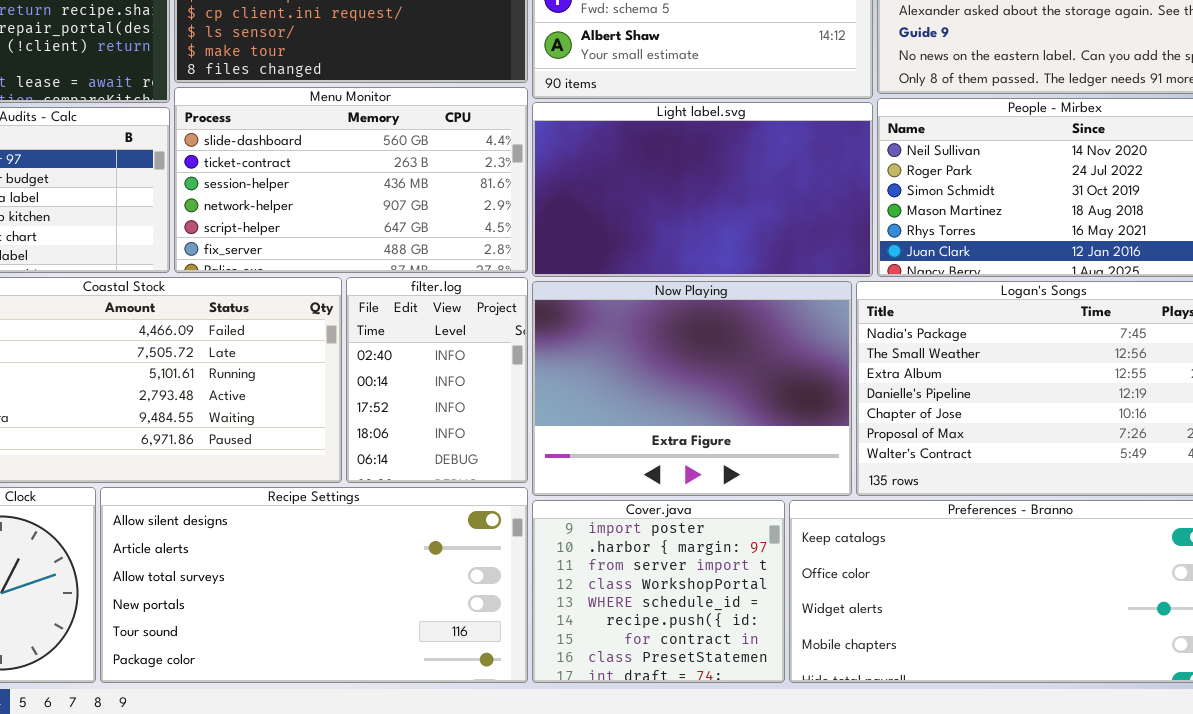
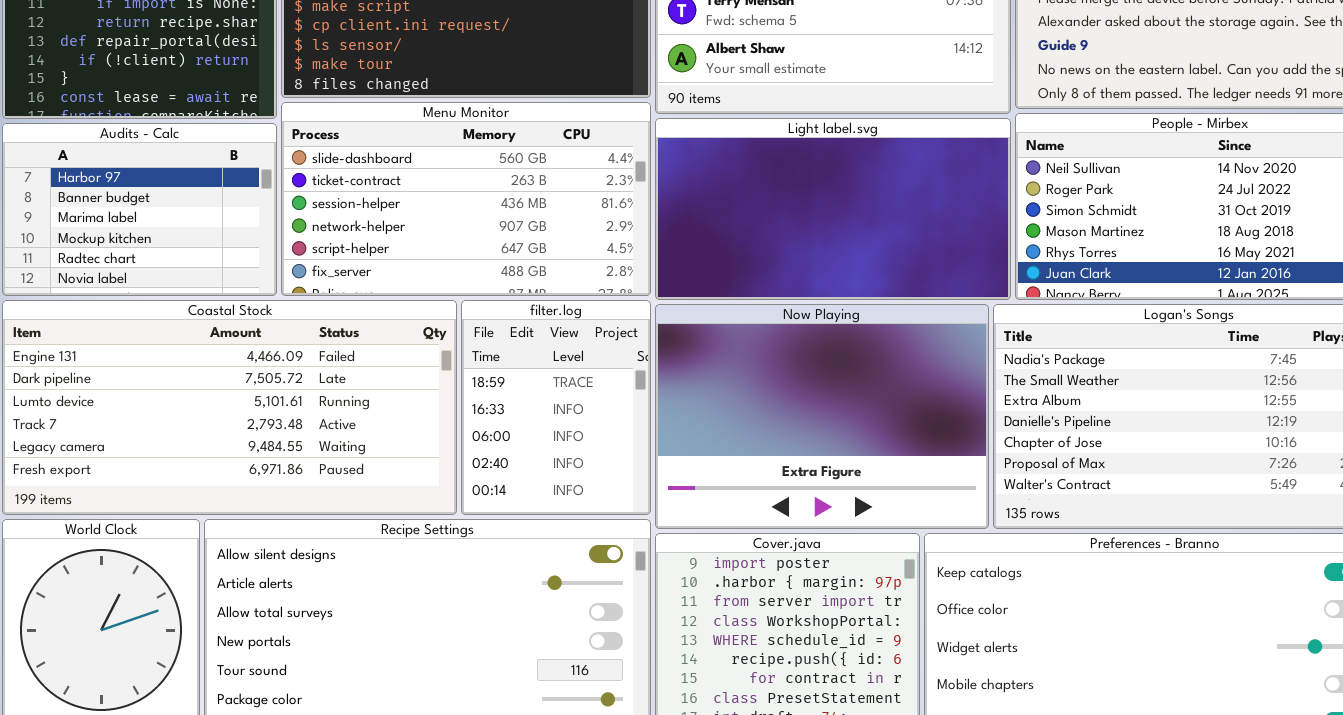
filter.log: [346,277,528,483] -> [461,300,651,515], scrolled up 3 rows

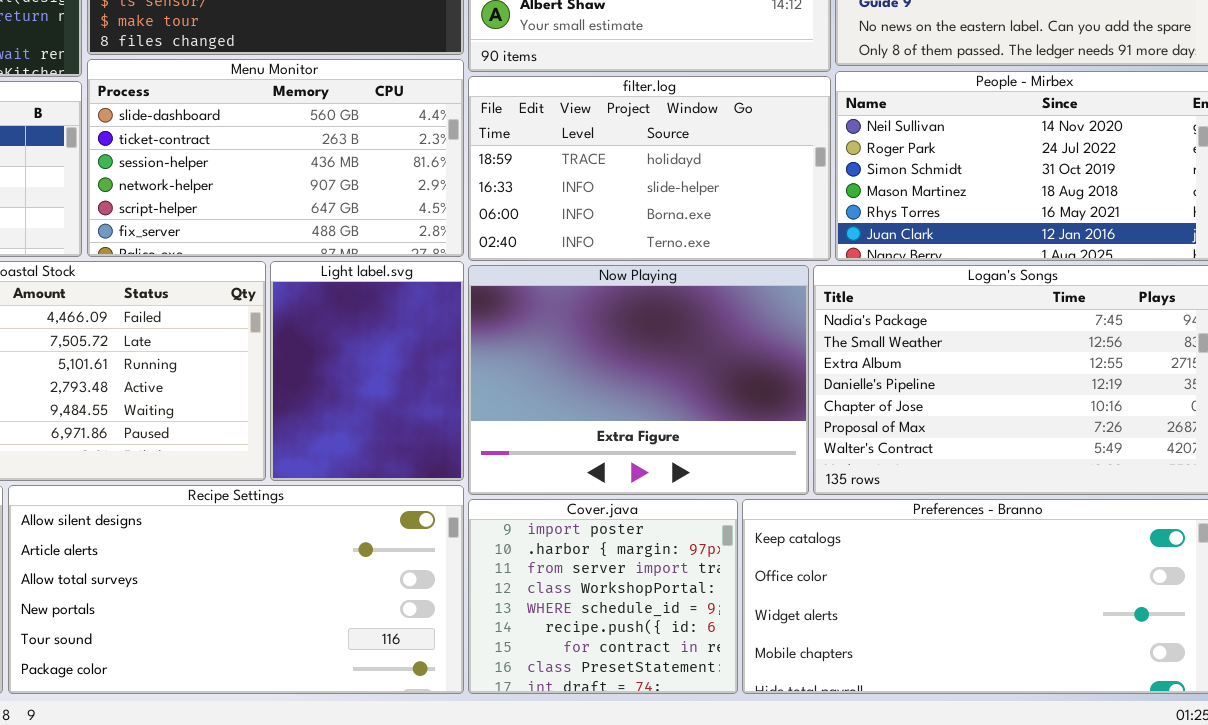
Light label.svg: [655,118,1011,300] -> [270,261,464,481], moved, resized
filter.log: [461,300,651,515] -> [468,76,831,261], moved, resized

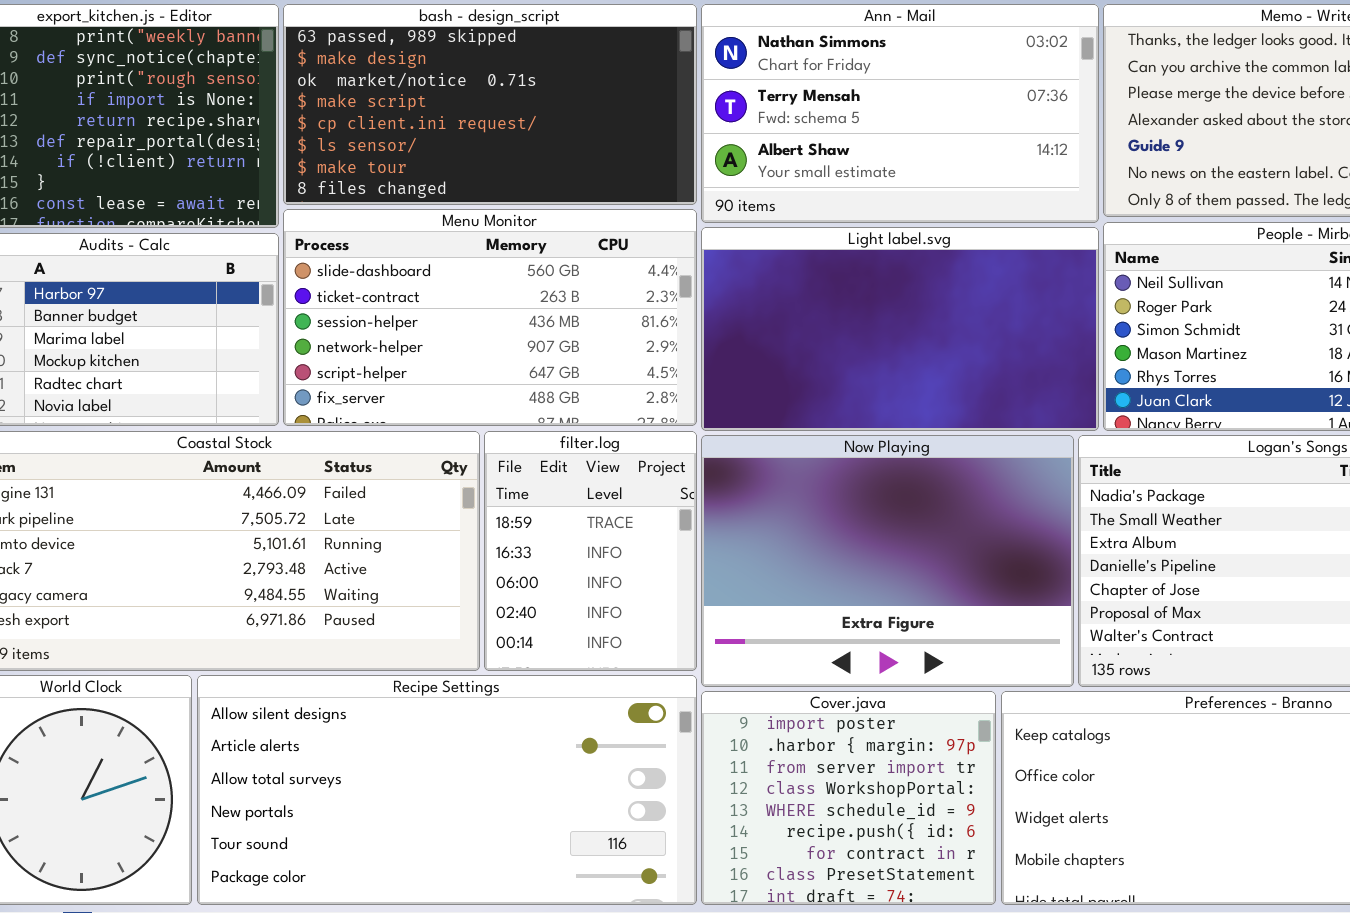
filter.log: [468,76,831,261] -> [484,431,697,671], moved, resized
Light label.svg: [270,261,464,481] -> [701,227,1099,431], moved, resized

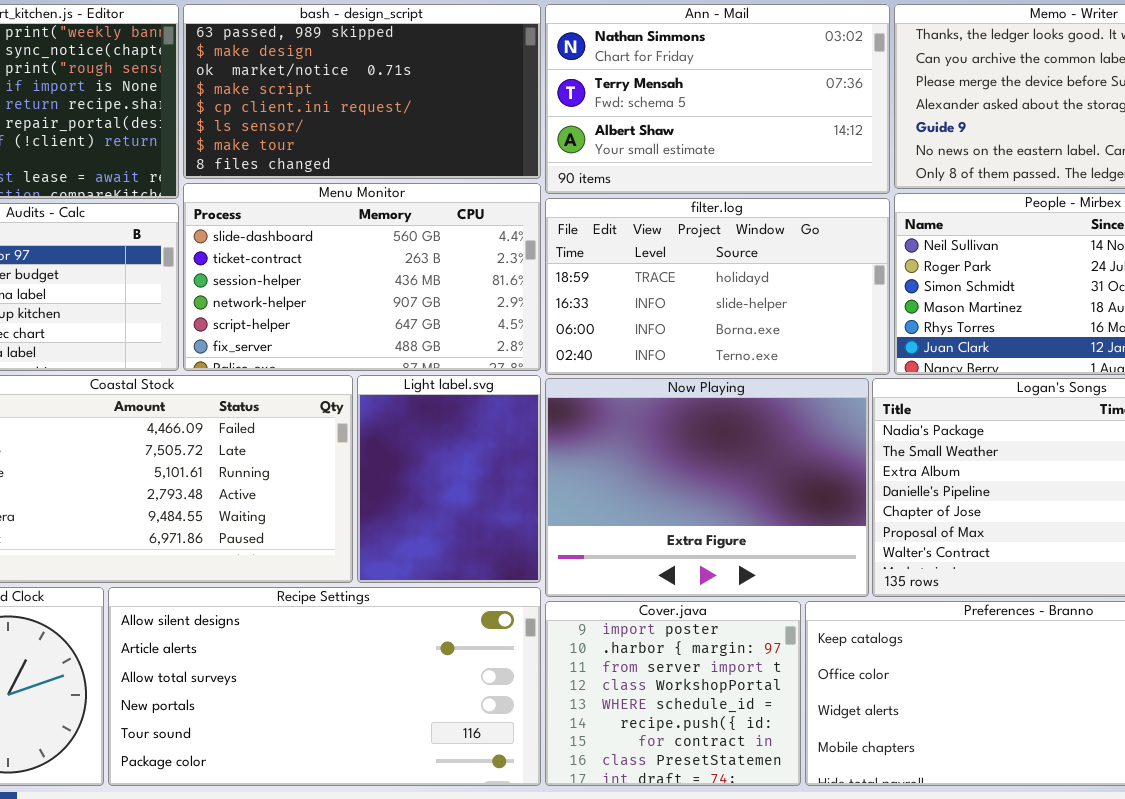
Light label.svg: [701,227,1099,431] -> [357,375,541,583], moved, resized
filter.log: [484,431,697,671] -> [545,198,890,375], moved, resized

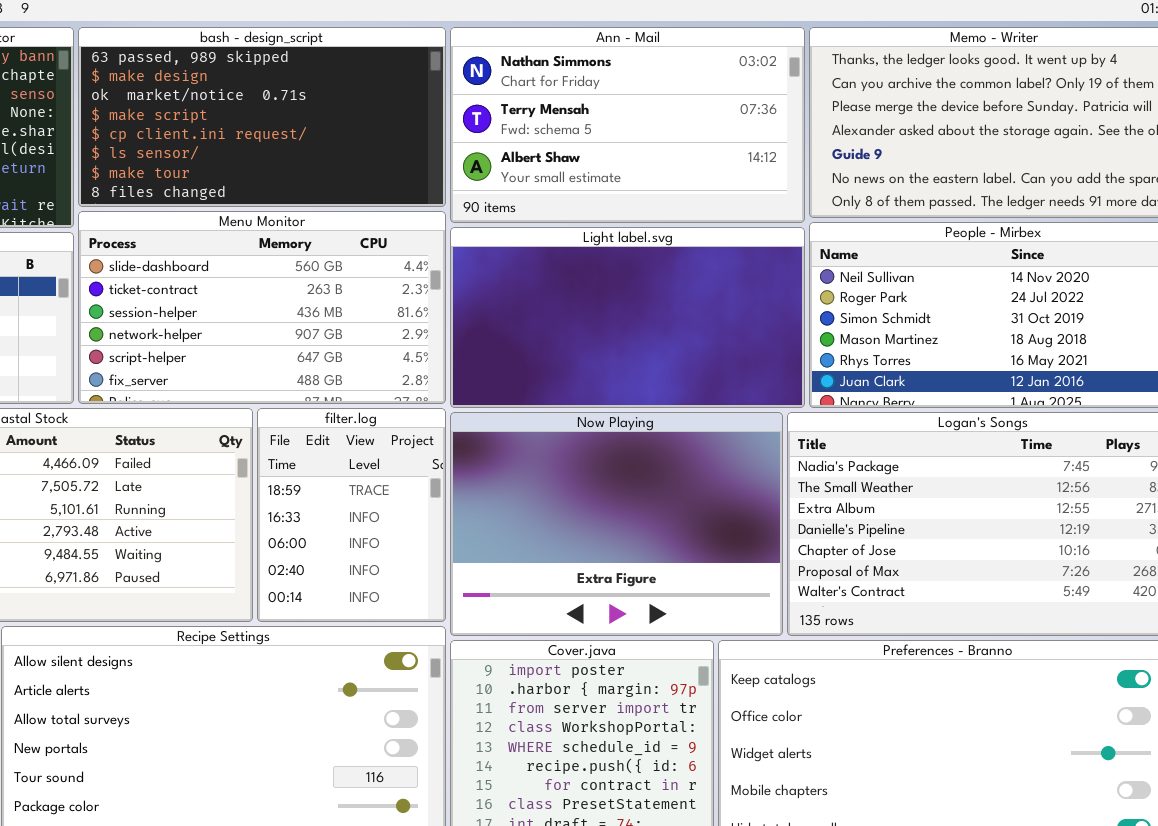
filter.log: [545,198,890,375] -> [257,408,446,622], moved, resized
Light label.svg: [357,375,541,583] -> [450,227,805,408], moved, resized

